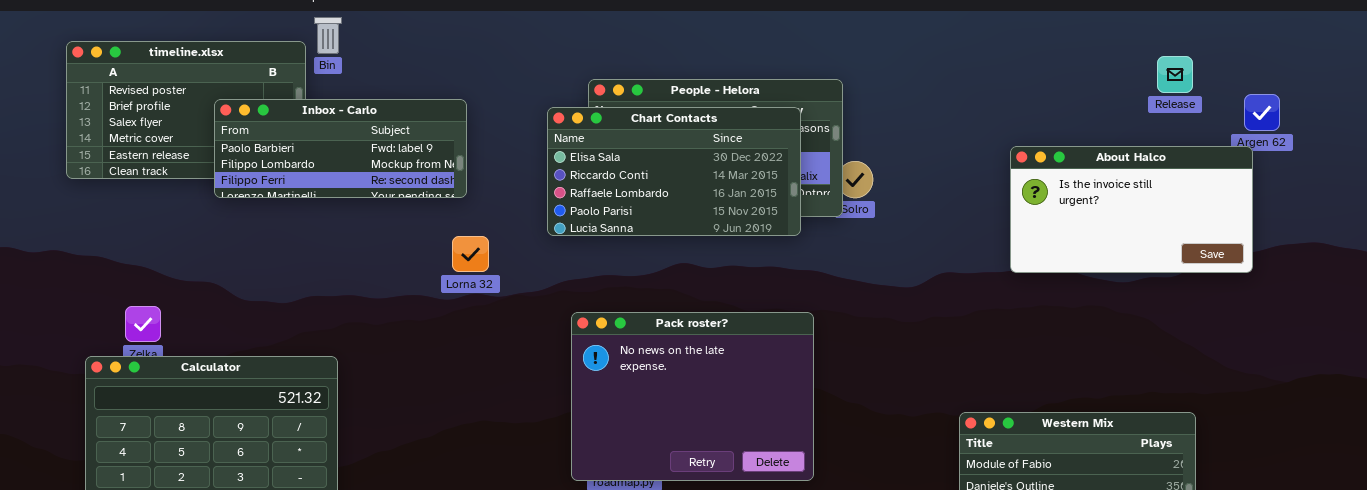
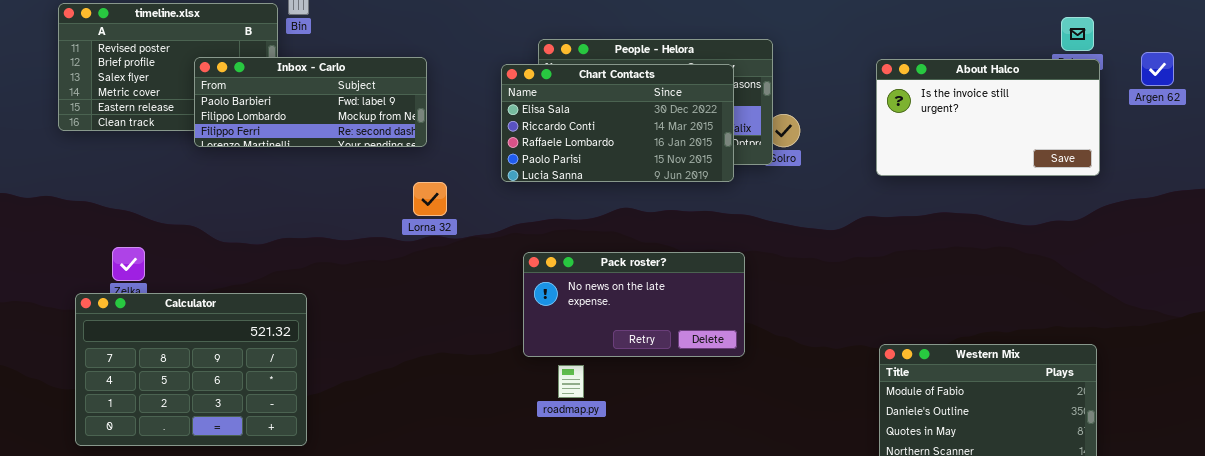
About Halco: [1010,146,1253,273] -> [876,59,1100,176], moved
Pack roster?: [571,312,814,481] -> [523,252,745,357], resized

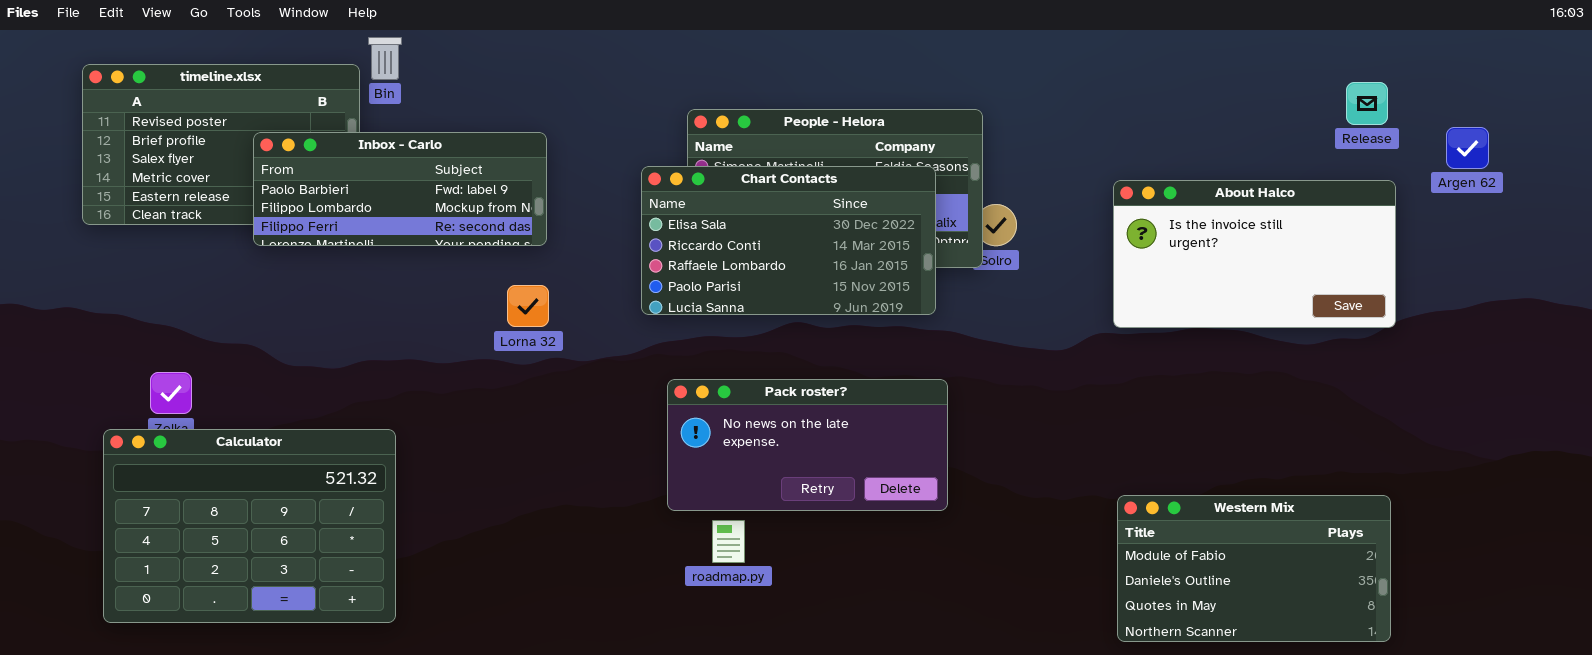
About Halco: [876,59,1100,176] -> [1113,180,1396,328], moved
Chart Contacts: [501,64,734,182] -> [641,166,936,315], moved
Lorna 32: [413,182,447,216] -> [507,285,549,327], moved

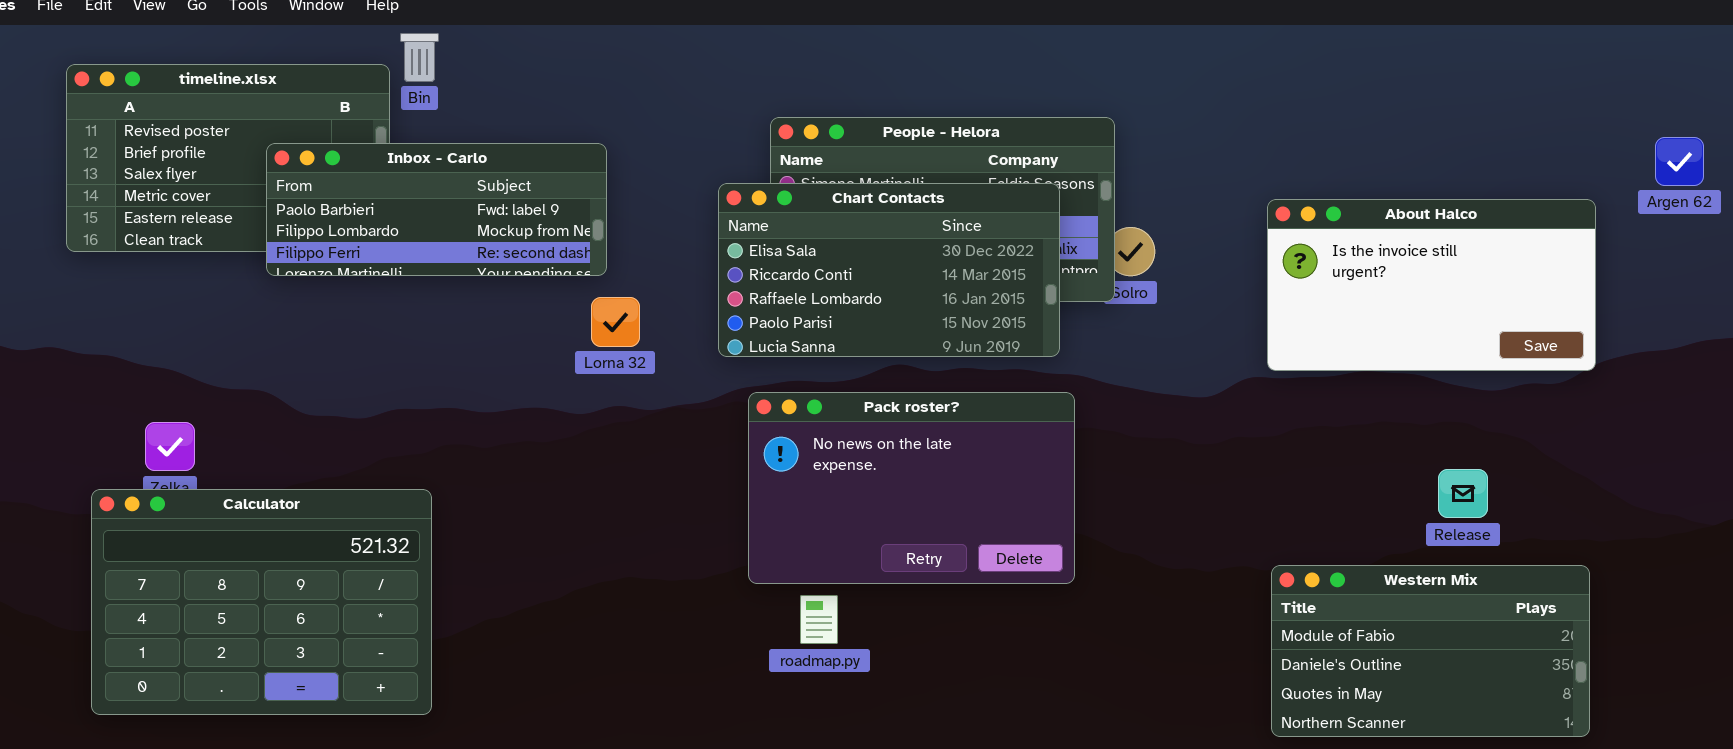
Release: [1346,82,1388,125] -> [1438,469,1488,518], moved
Lorna 32: [507,285,549,327] -> [591,297,640,347], moved
Pack roster?: [667,379,948,511] -> [748,392,1075,584], resized

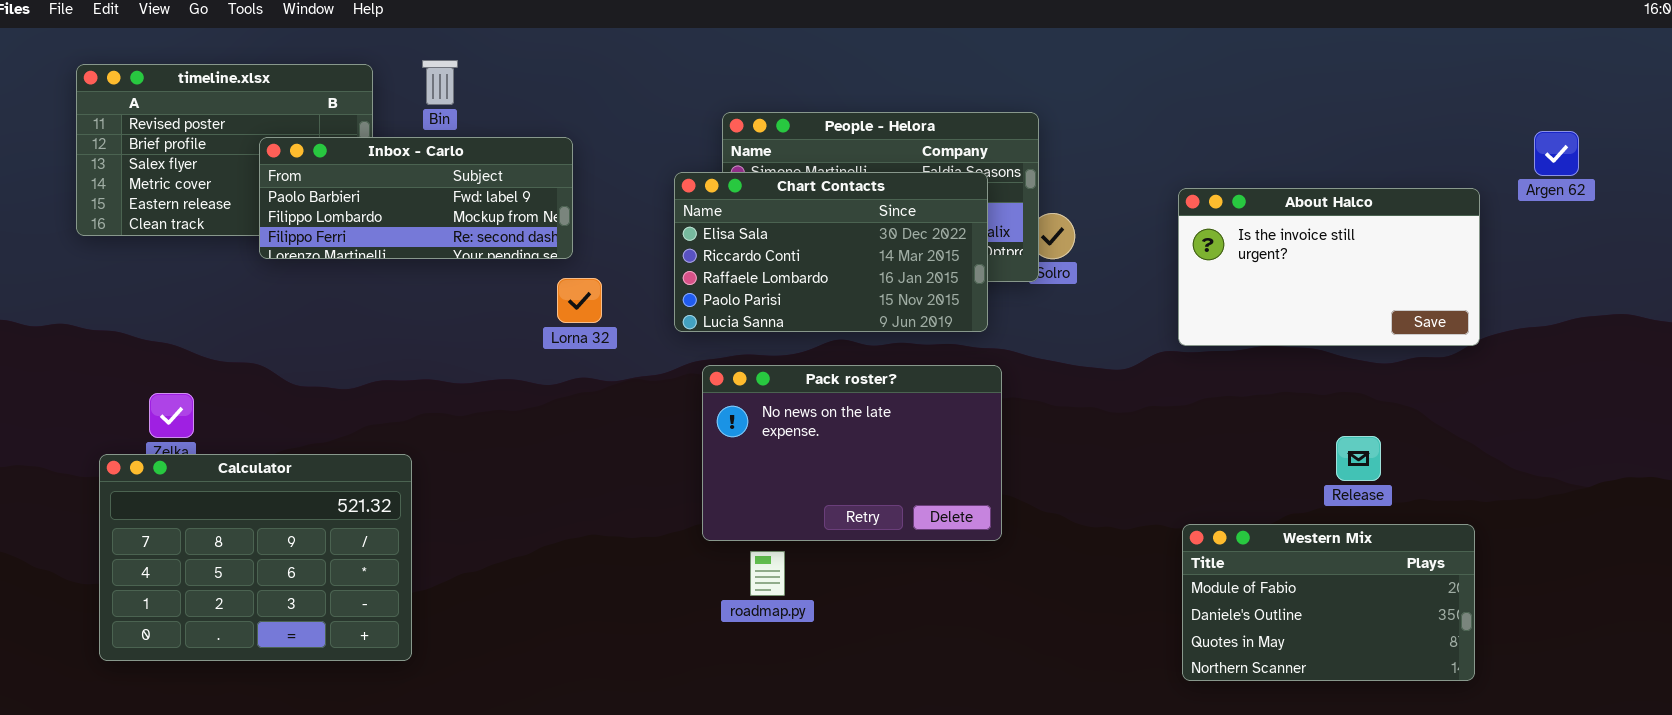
Bin: [400,33,439,82] -> [422,60,458,105], moved

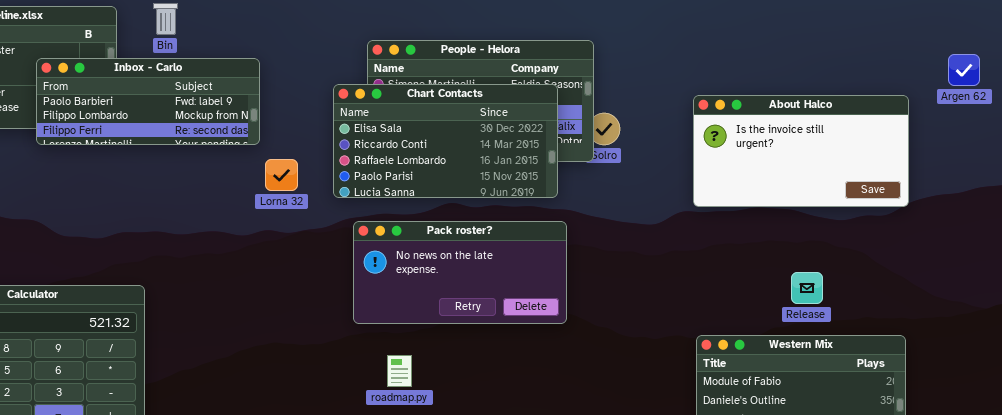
Lorna 32: [557,278,602,323] -> [265,159,298,191], moved
Pack roster?: [702,365,1002,541] -> [353,221,567,324], resized
Release: [1336,436,1381,481] -> [791,272,823,304], moved

